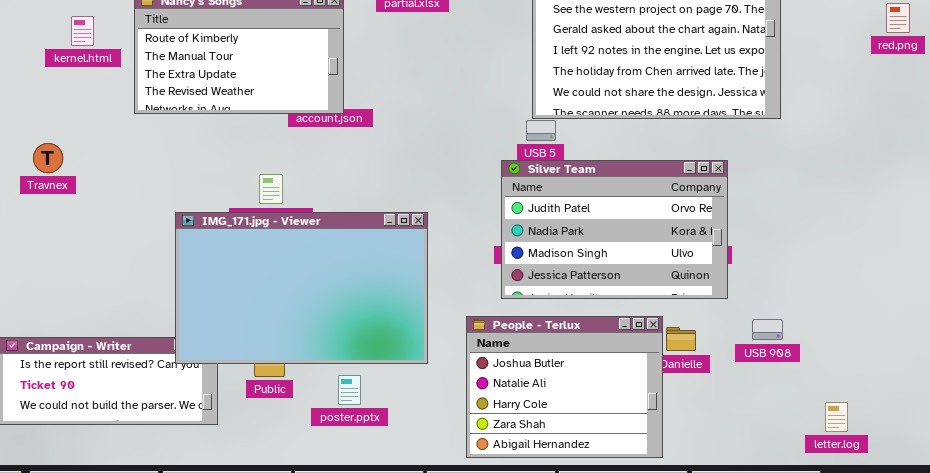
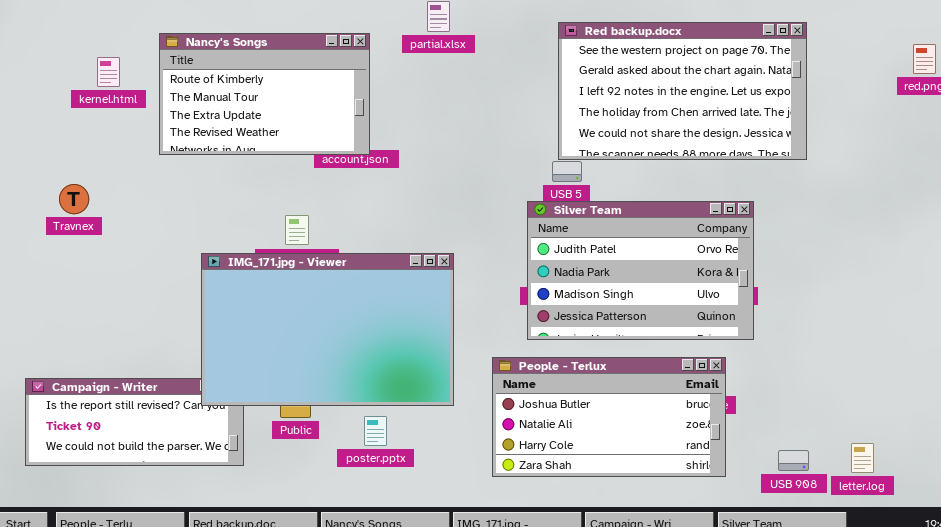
People - Terlux: [466,316,663,458] -> [492,357,726,477], resized
USB 908: [752,319,783,340] -> [778,450,809,471], moved

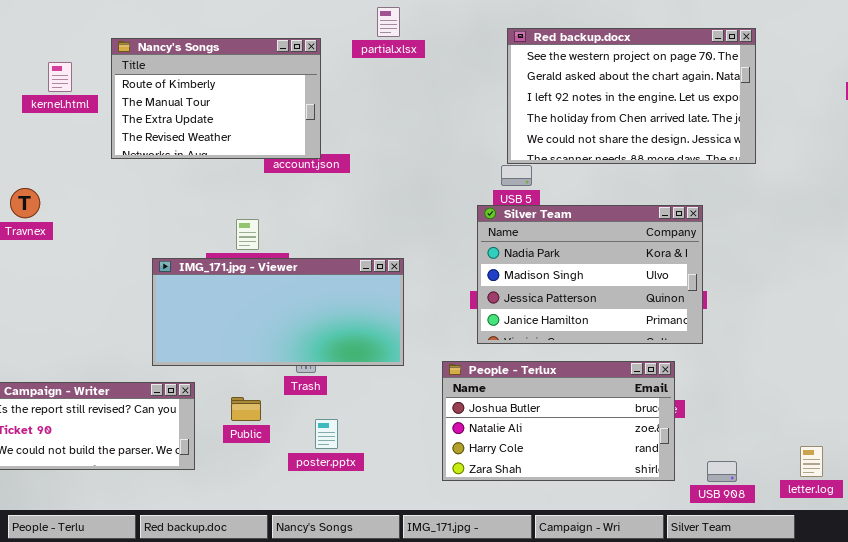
Silver Team: [527,201,754,340] -> [477,205,703,344], scrolled down 1 row
IMG_171.jpg - Viewer: [201,253,454,406] -> [152,258,404,366], resized
USB 908: [778,450,809,471] -> [707,461,737,482], moved

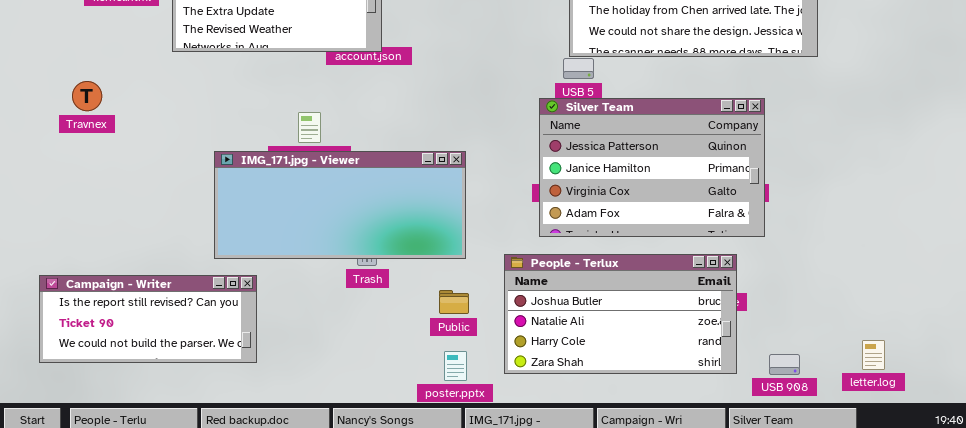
Silver Team: [477,205,703,344] -> [539,98,765,237], scrolled down 2 rows
Public: [231,397,261,421] -> [439,290,469,314], moved
poster.pptx: [315,419,338,449] -> [444,351,467,381], moved

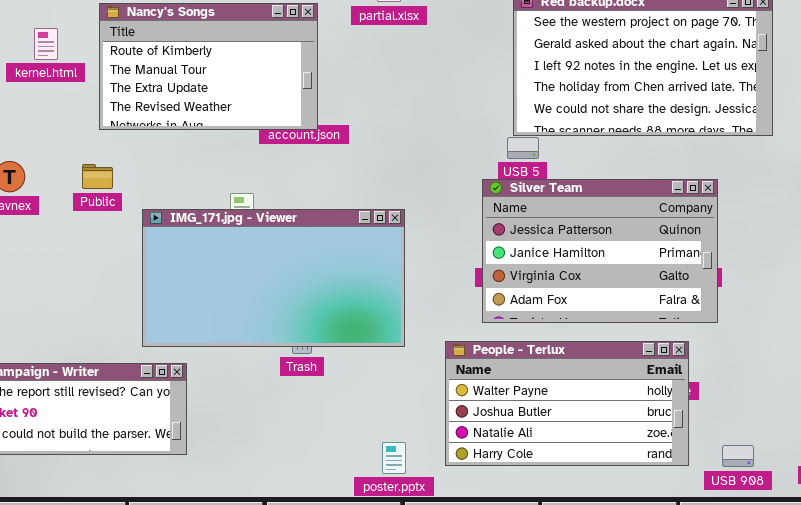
IMG_171.jpg - Viewer: [214,151,466,259] -> [142,209,405,347], resized
People - Terlux: [504,254,737,374] -> [445,341,689,466], scrolled up 1 row
Public: [439,290,469,314] -> [82,164,113,189], moved

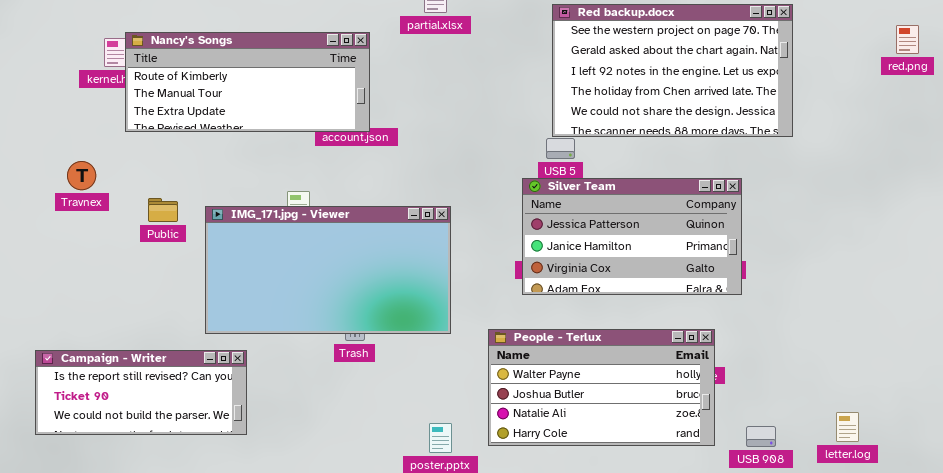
Nancy's Songs: [99,3,318,130] -> [125,32,370,132], resized
Public: [82,164,113,189] -> [148,198,178,222], moved
Silver Team: [482,179,718,323] -> [522,178,742,295], resized

